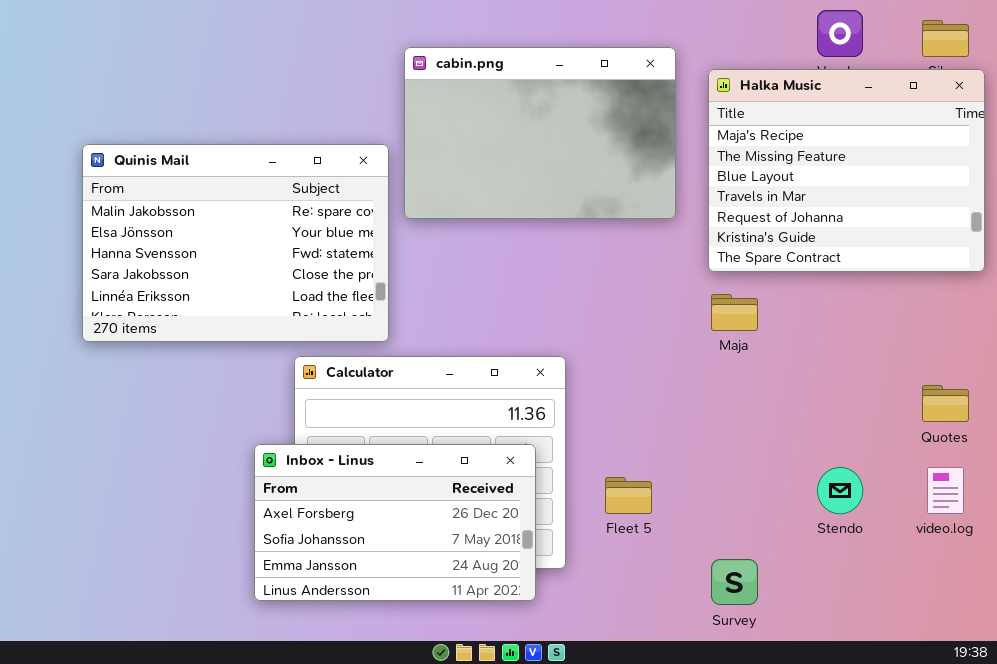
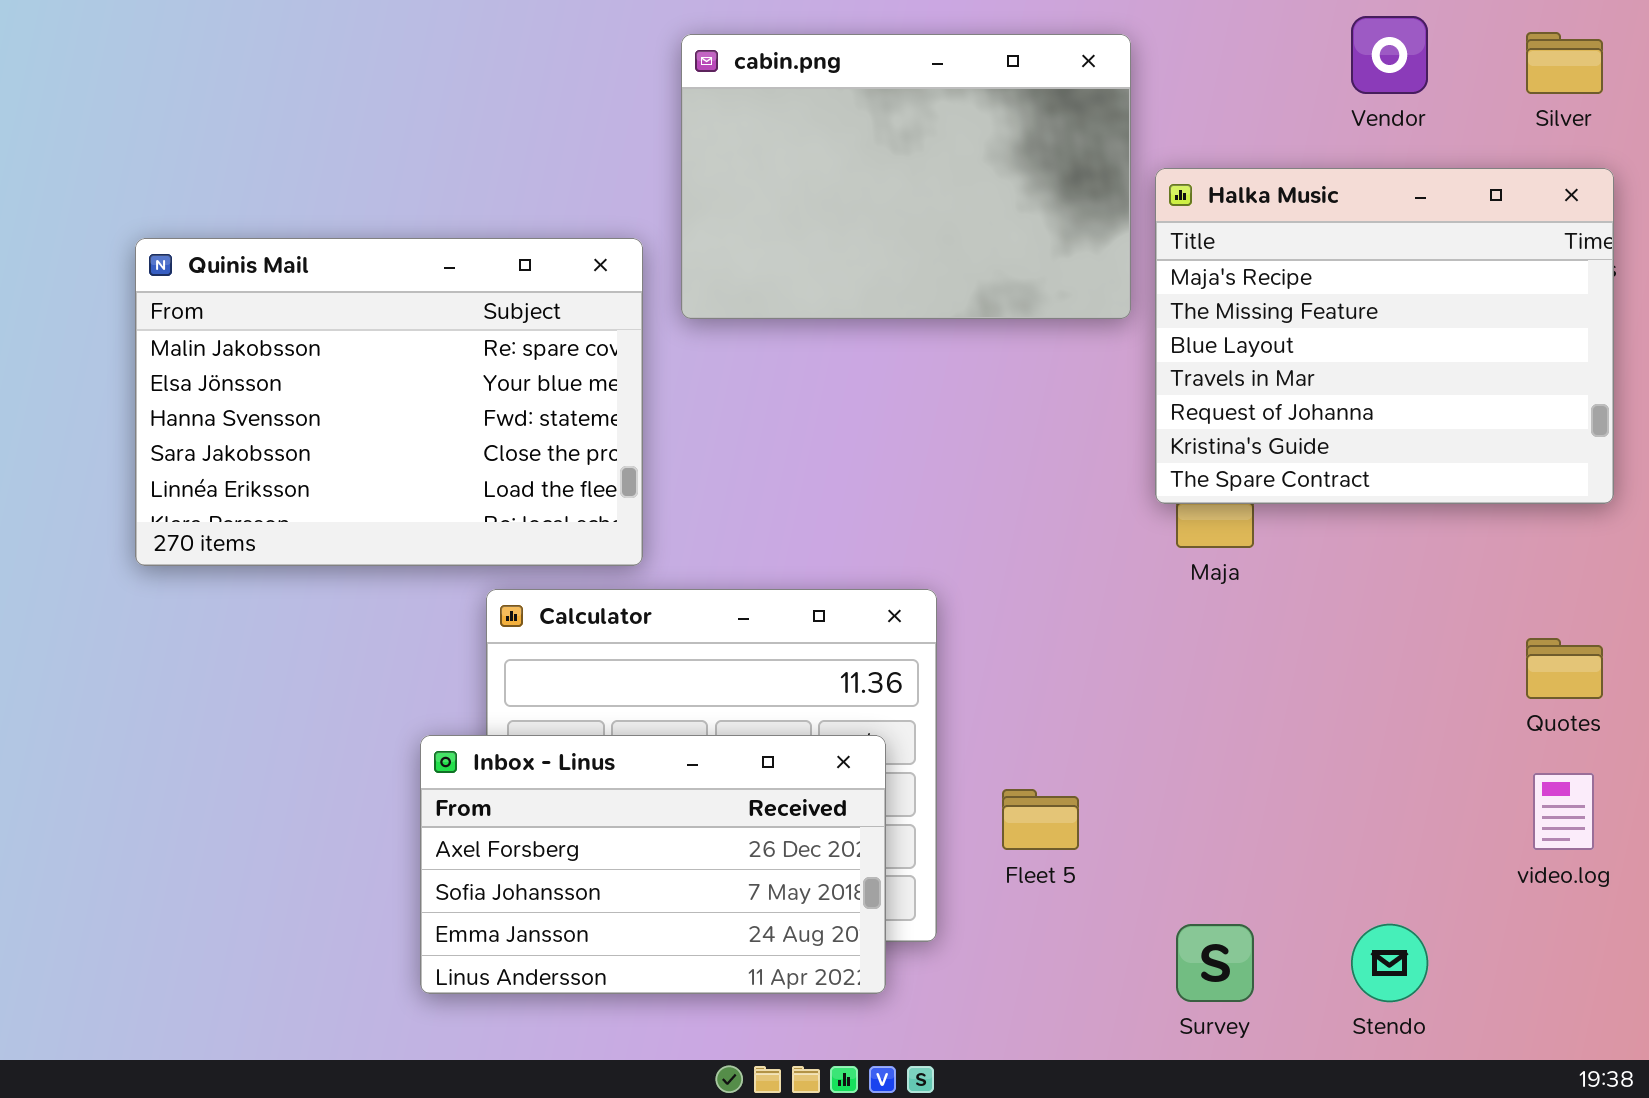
cabin.png: [404,47,676,219] -> [681,34,1131,319], moved
Halka Music: [708,69,985,272] -> [1155,168,1614,504], moved
Stendo: [817,467,863,514] -> [1351,924,1428,1002], moved

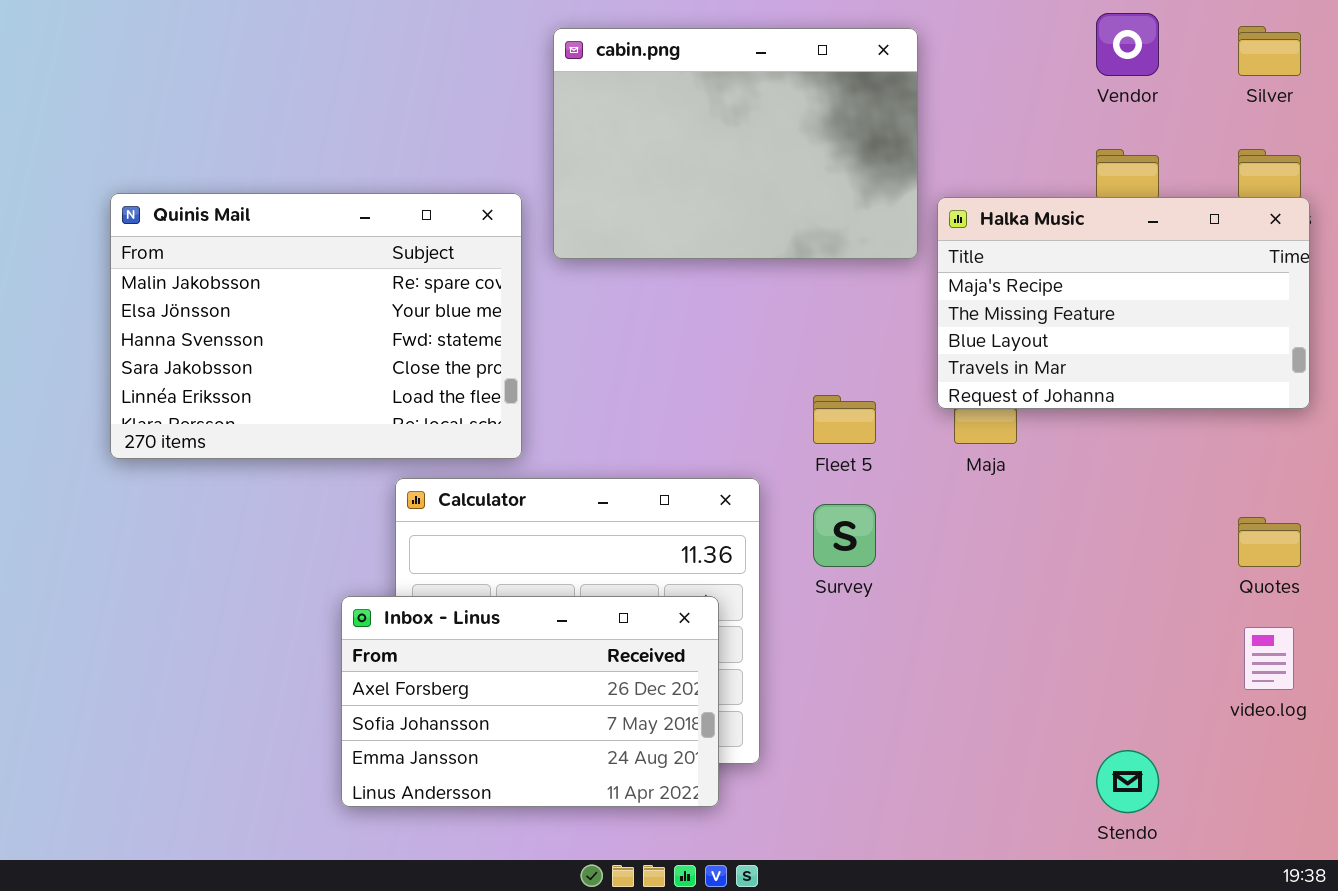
Halka Music: [1155,168,1614,504] -> [937,197,1310,409], resized
Fleet 5: [1002,789,1079,850] -> [813,395,876,444], moved
Survey: [1176,924,1254,1002] -> [813,504,876,567], moved

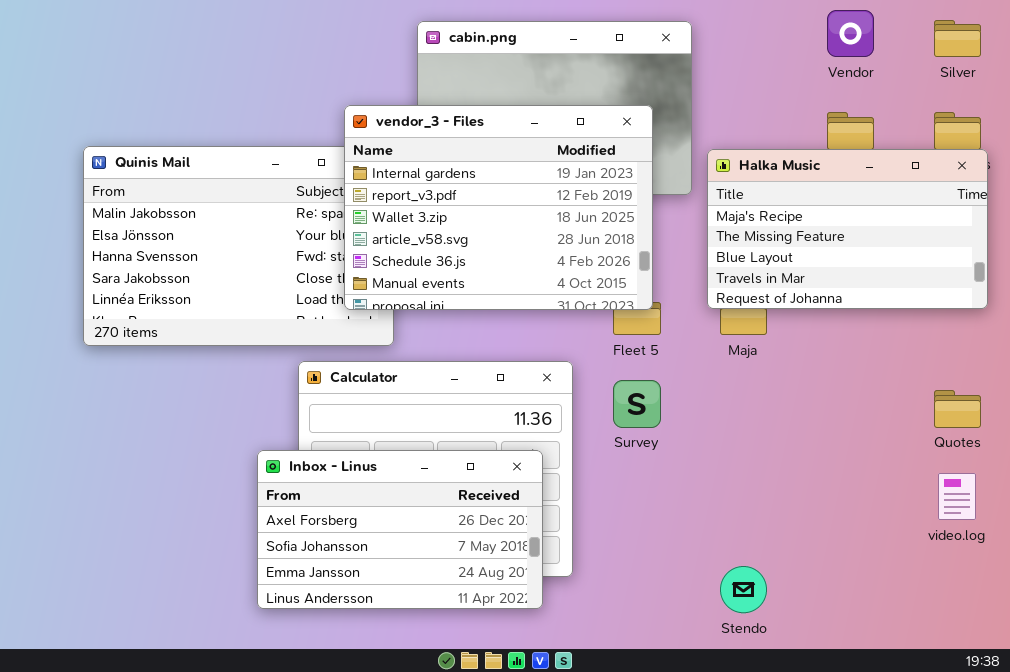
vendor_3 - Files: none -> [344,105,653,310], opened
Stendo: [1096,750,1159,813] -> [720,566,767,613], moved

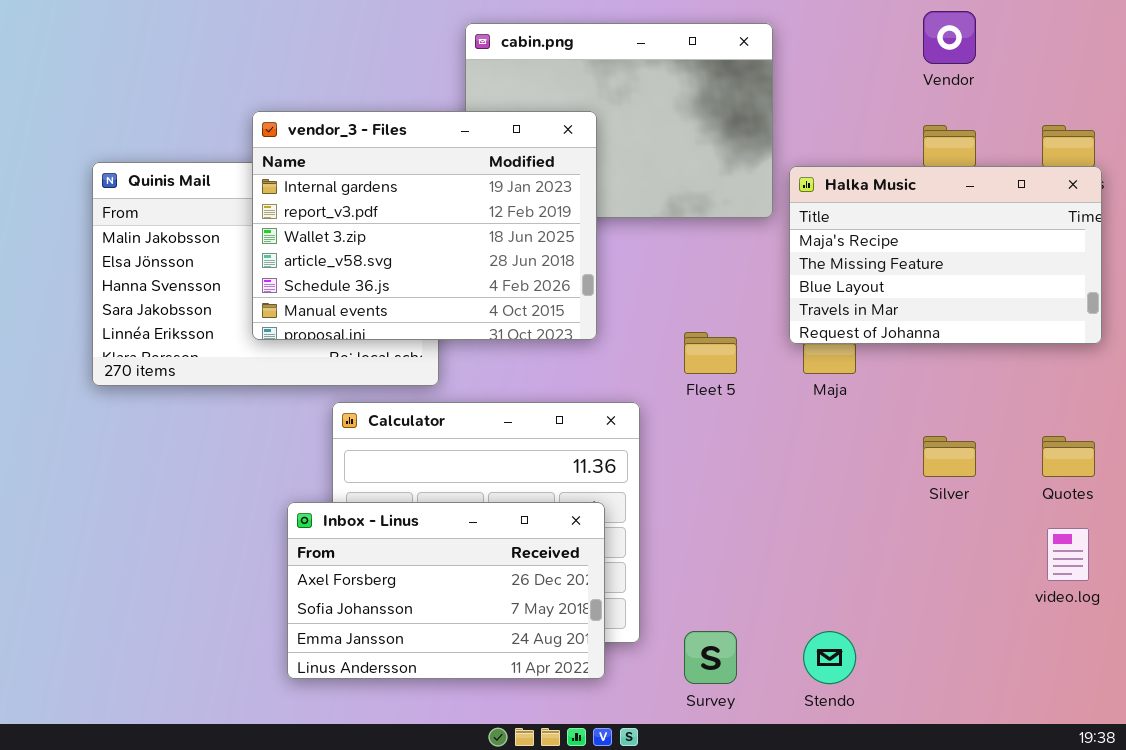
Silver: [934,20,981,57] -> [923,436,976,477], moved
vendor_3 - Files: [344,105,653,310] -> [252,111,597,340], moved
Survey: [613,380,661,428] -> [684,631,737,684], moved

